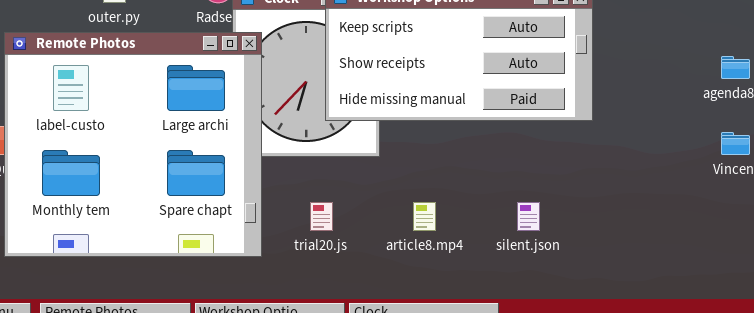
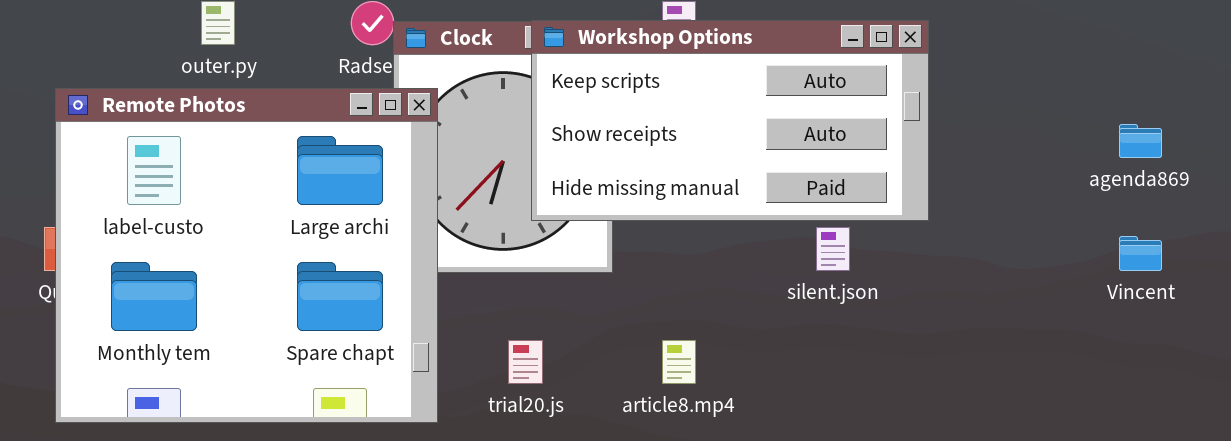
silent.json: [517,202,540,231] -> [816,227,850,271], moved

